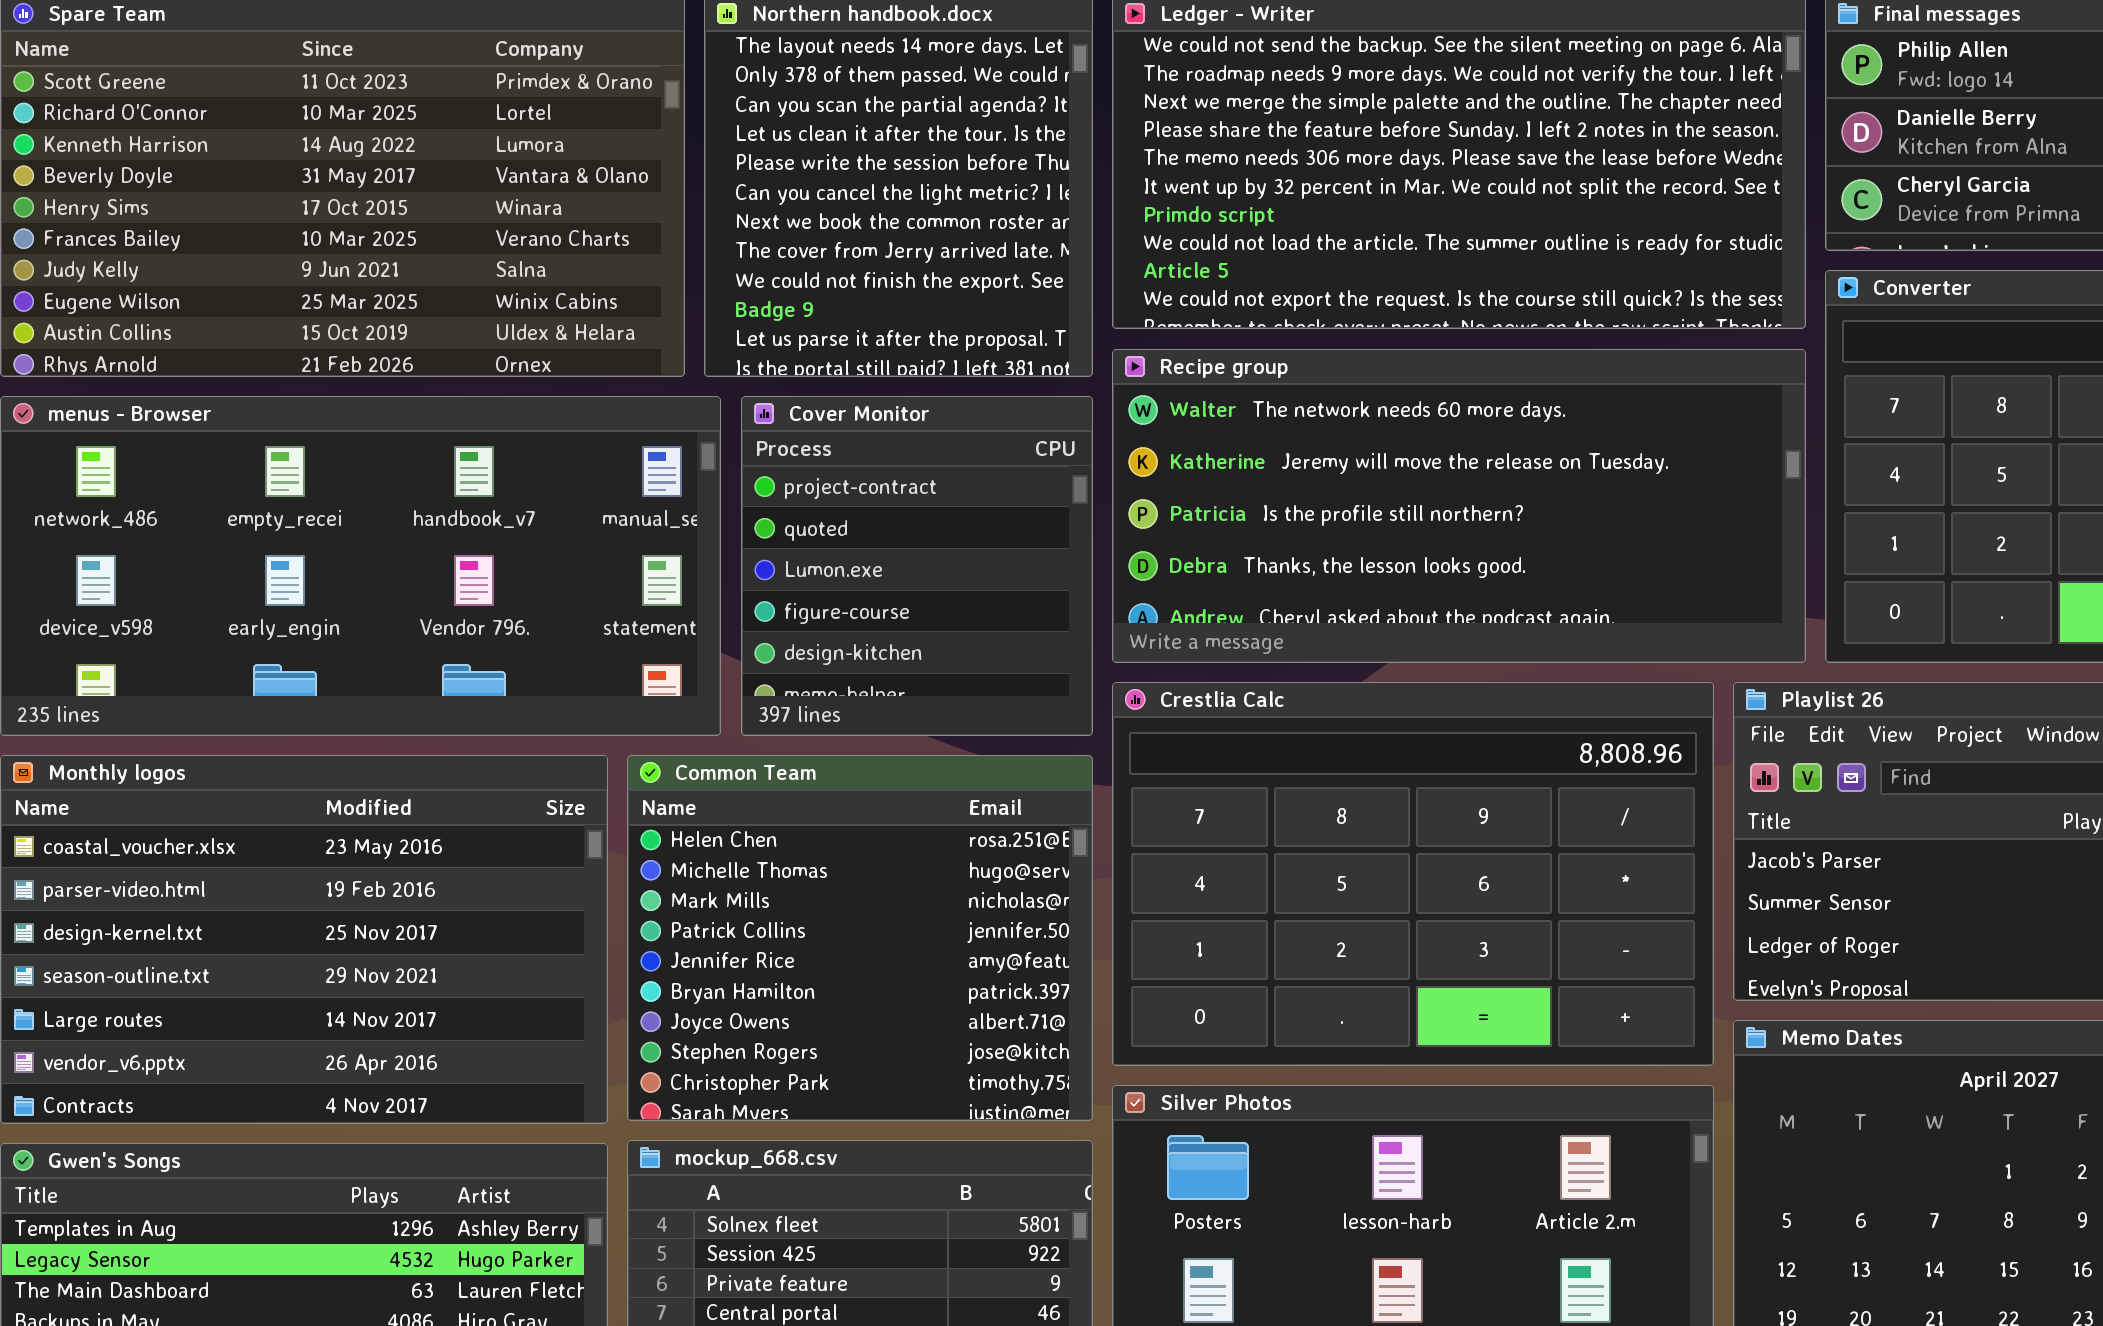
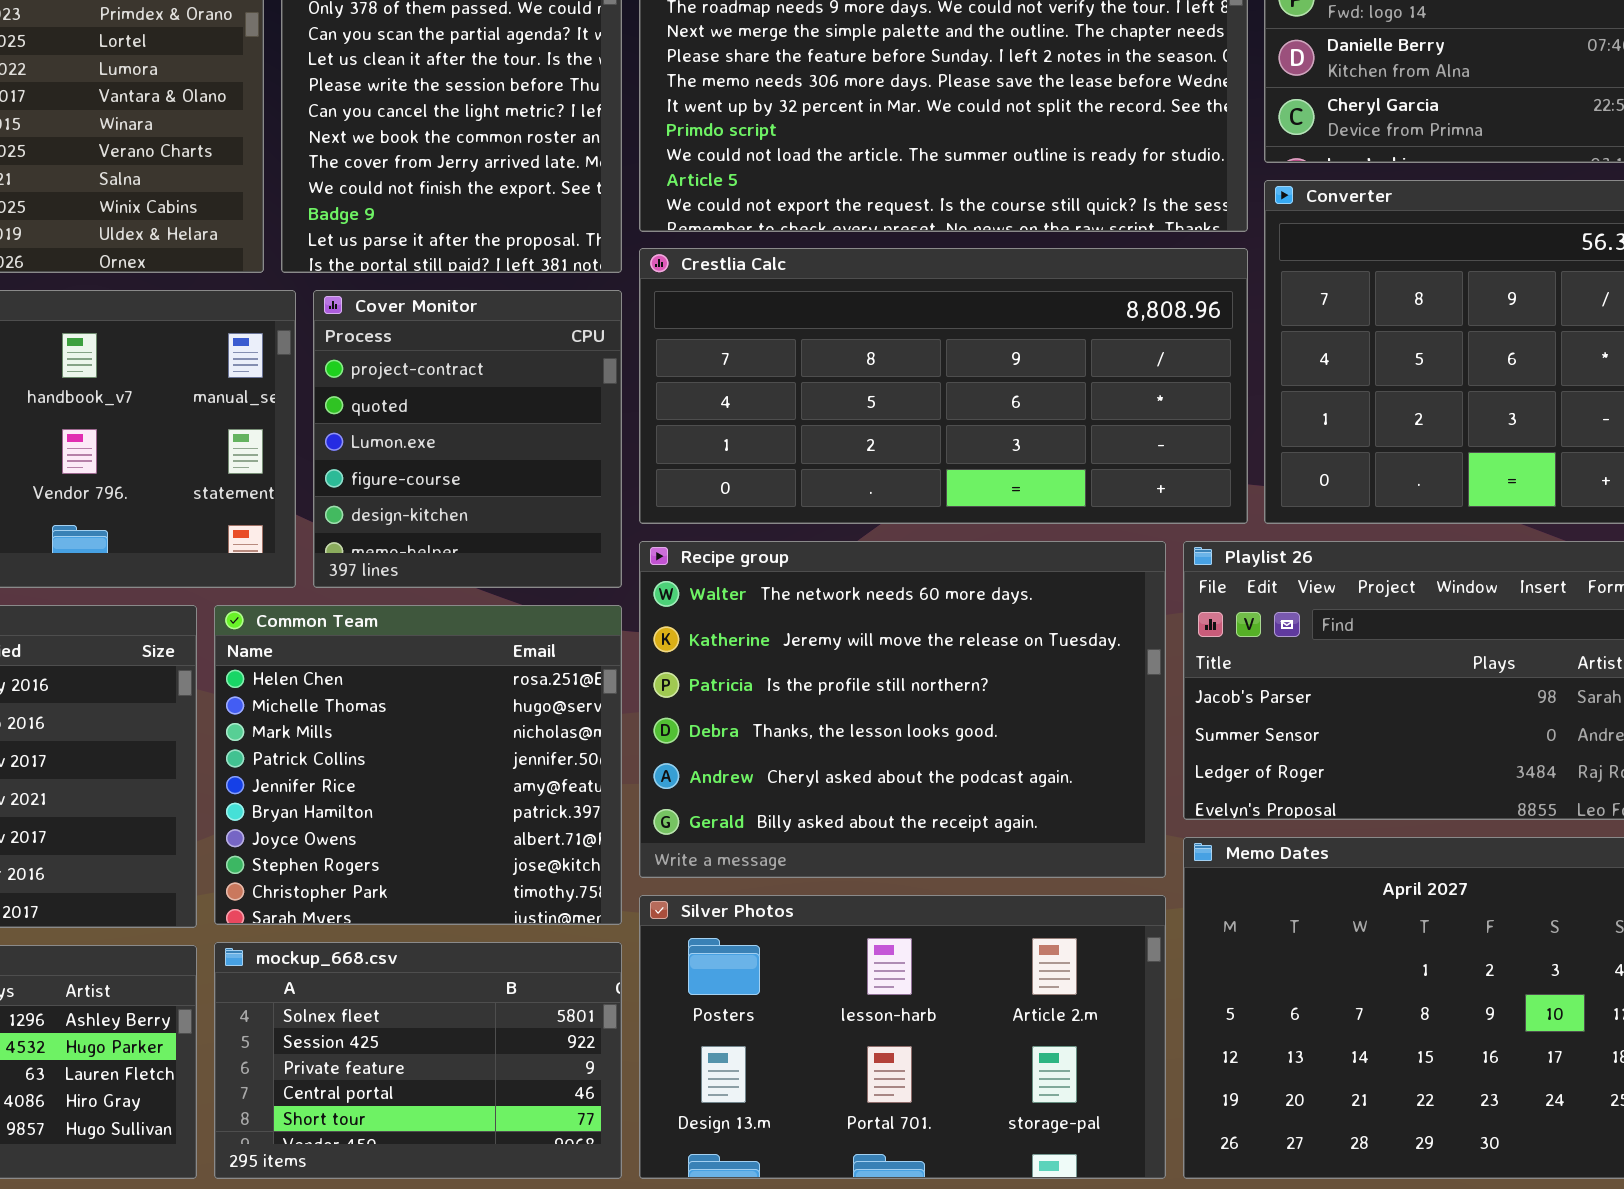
Recipe group: [1112,349,1806,663] -> [639,541,1166,878], moved, resized
Crestlia Calc: [1112,682,1714,1066] -> [639,248,1248,524], moved, resized

